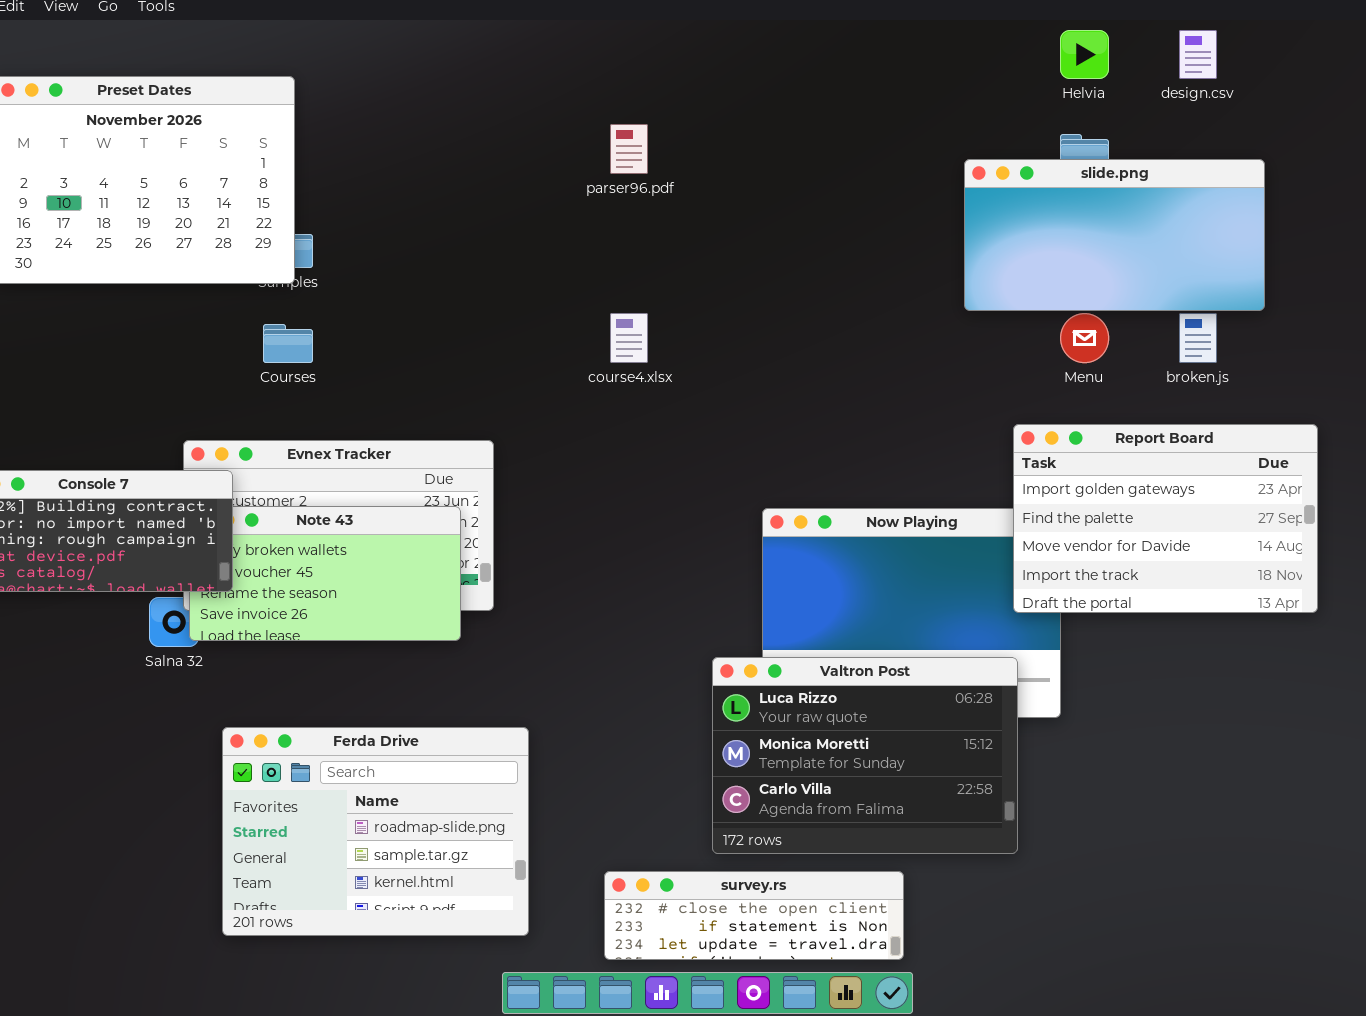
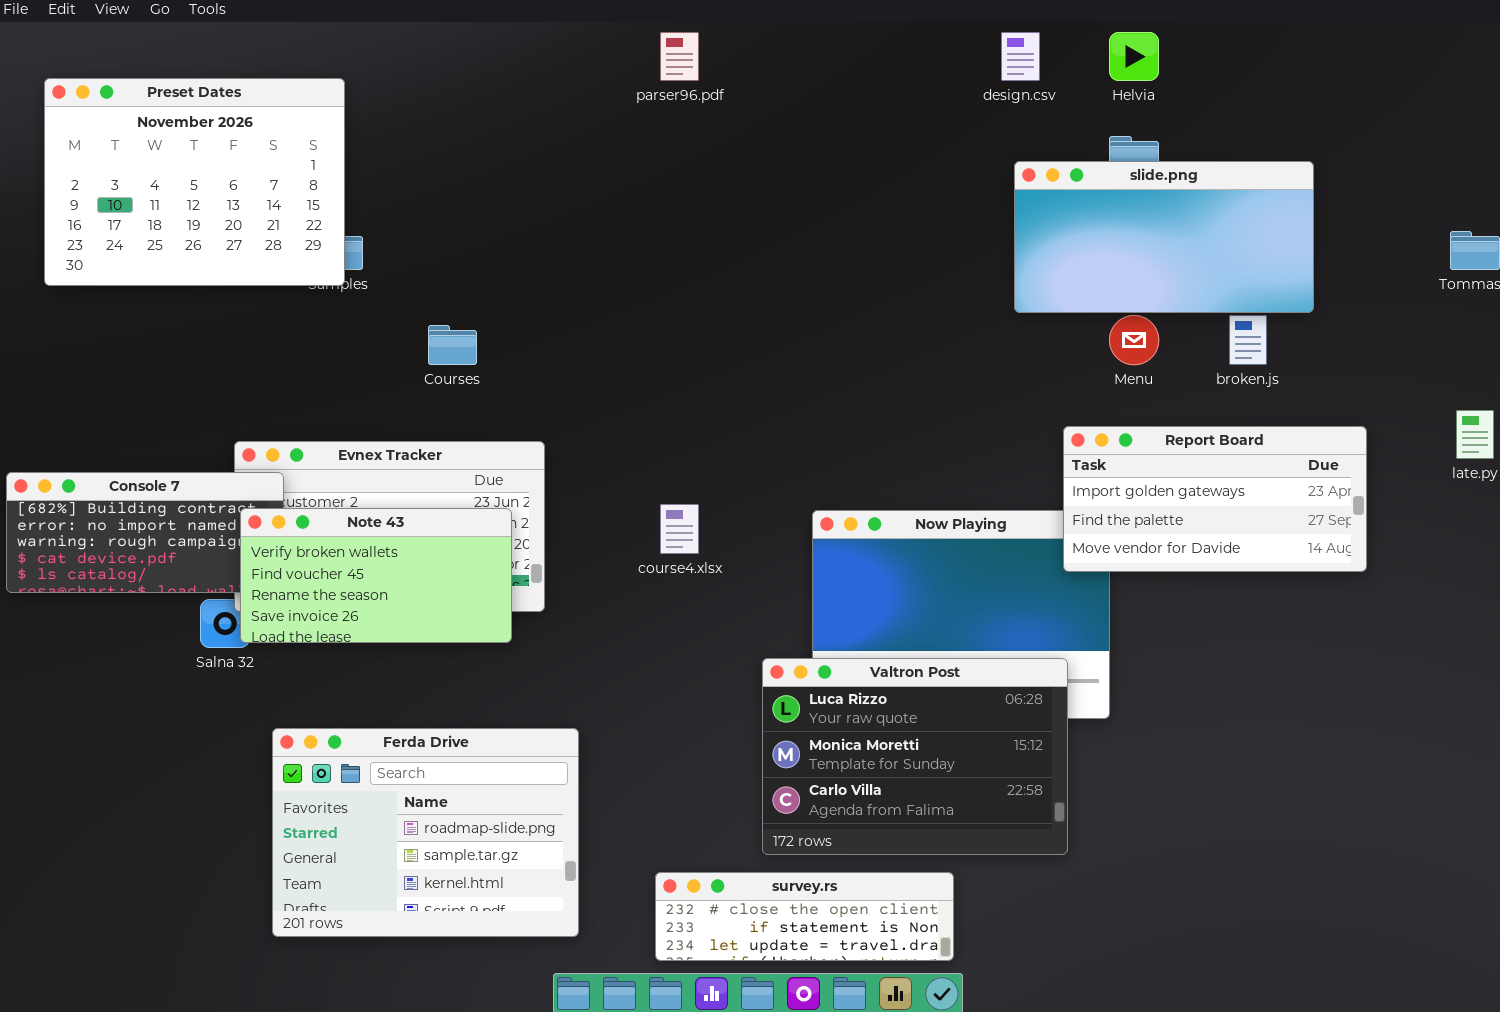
design.csv: [1179,30,1217,79] -> [1001,32,1040,81], moved
parser96.pdf: [610,124,648,174] -> [660,32,699,81], moved
course4.xlsx: [610,313,648,363] -> [660,504,699,554], moved
Courses: [263,324,313,363] -> [428,325,477,365], moved
Report Board: [1013,424,1318,613] -> [1063,426,1367,572], resized
Note 43: [189,506,461,641] -> [240,508,512,643], raised

